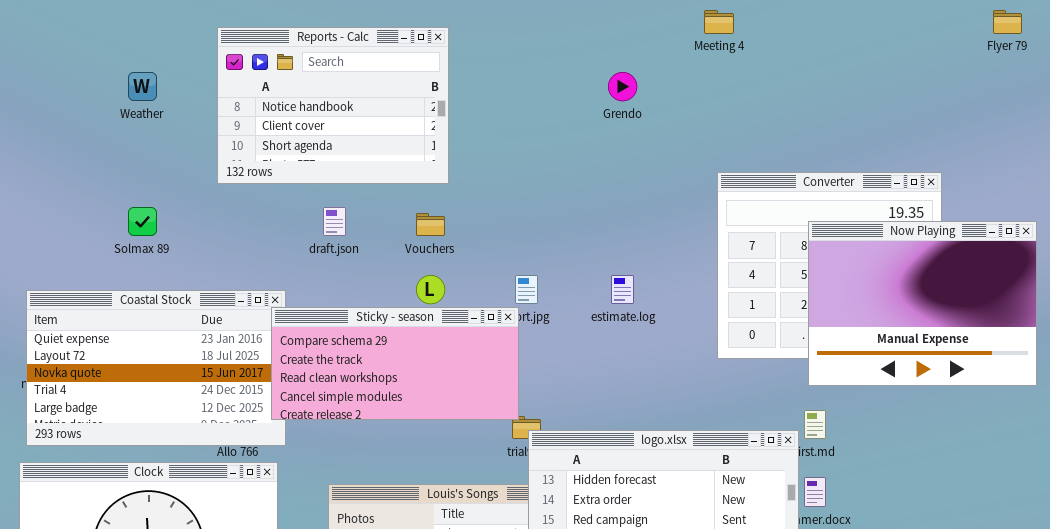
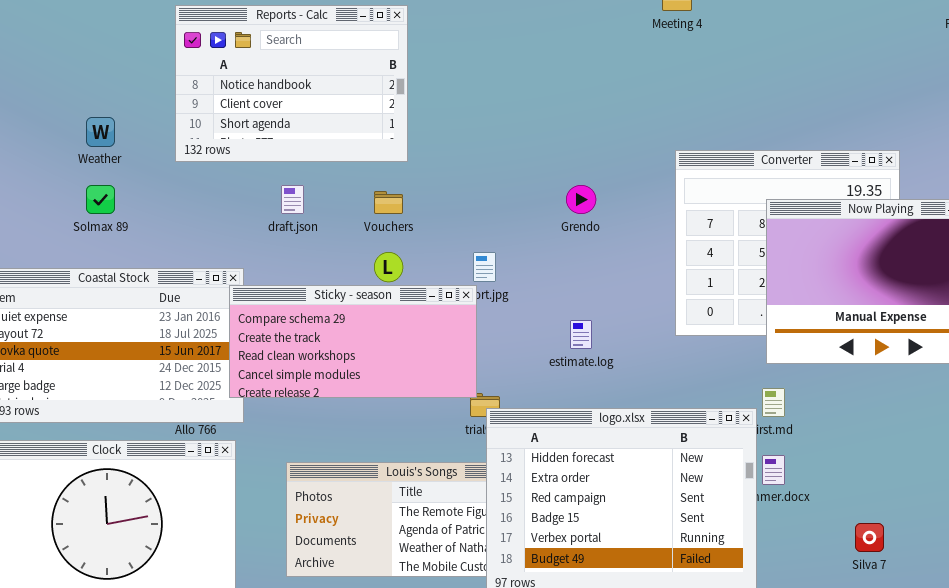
Weather: [128,72,157,101] -> [86,117,115,147], moved
Grendo: [608,72,637,101] -> [566,185,596,214], moved
estimate.log: [611,275,634,304] -> [570,320,592,349], moved

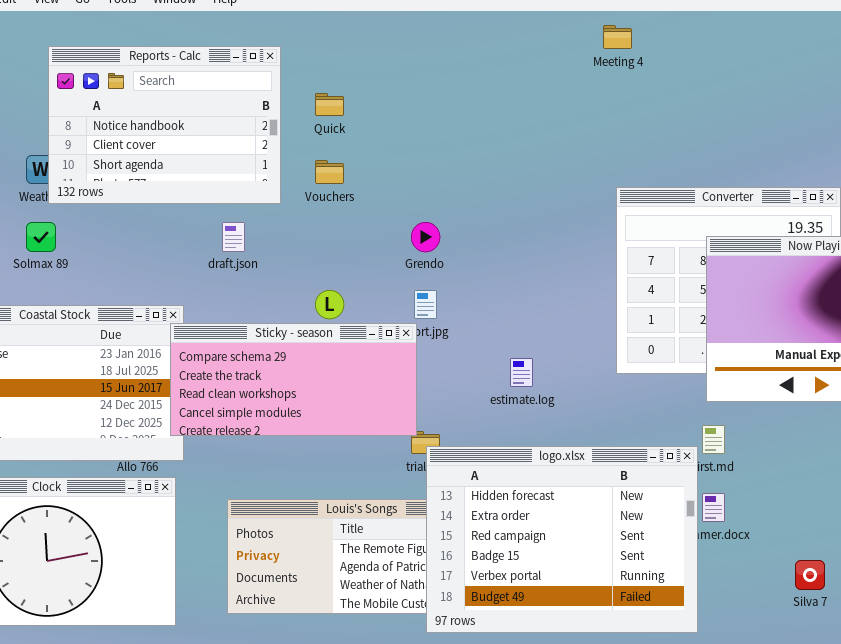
Reports - Calc: [175,5,408,162] -> [48,46,281,204], moved
Grendo: [566,185,596,214] -> [411,222,440,252], moved
Vouchers: [374,191,403,214] -> [315,160,344,184], moved

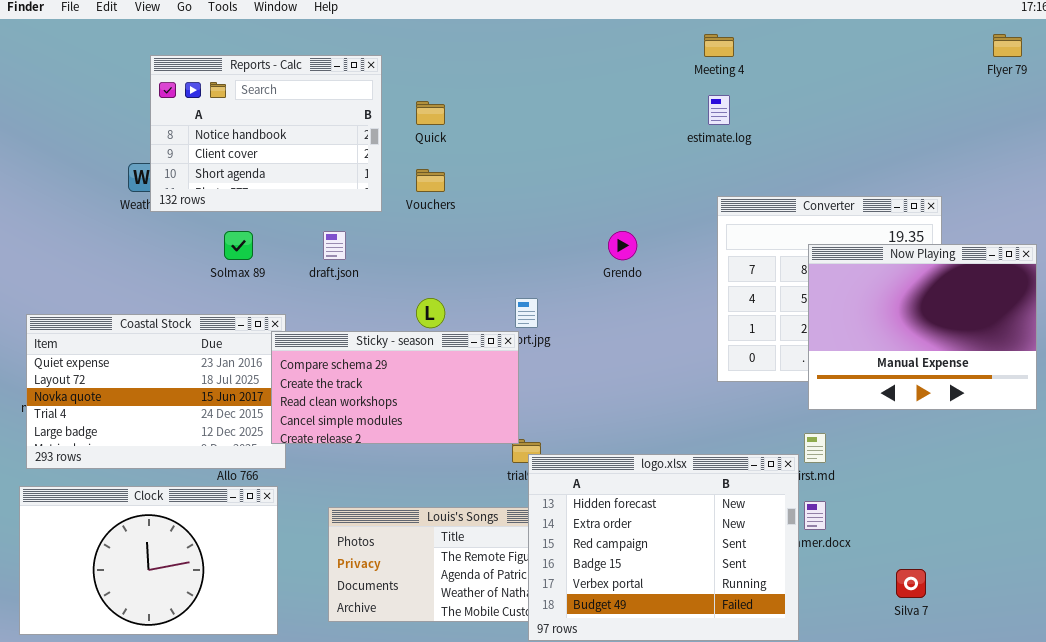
Solmax 89: [26,222,56,252] -> [224,231,253,260], moved
Grendo: [411,222,440,252] -> [608,231,637,260], moved
estimate.log: [510,358,533,387] -> [708,95,730,125], moved

